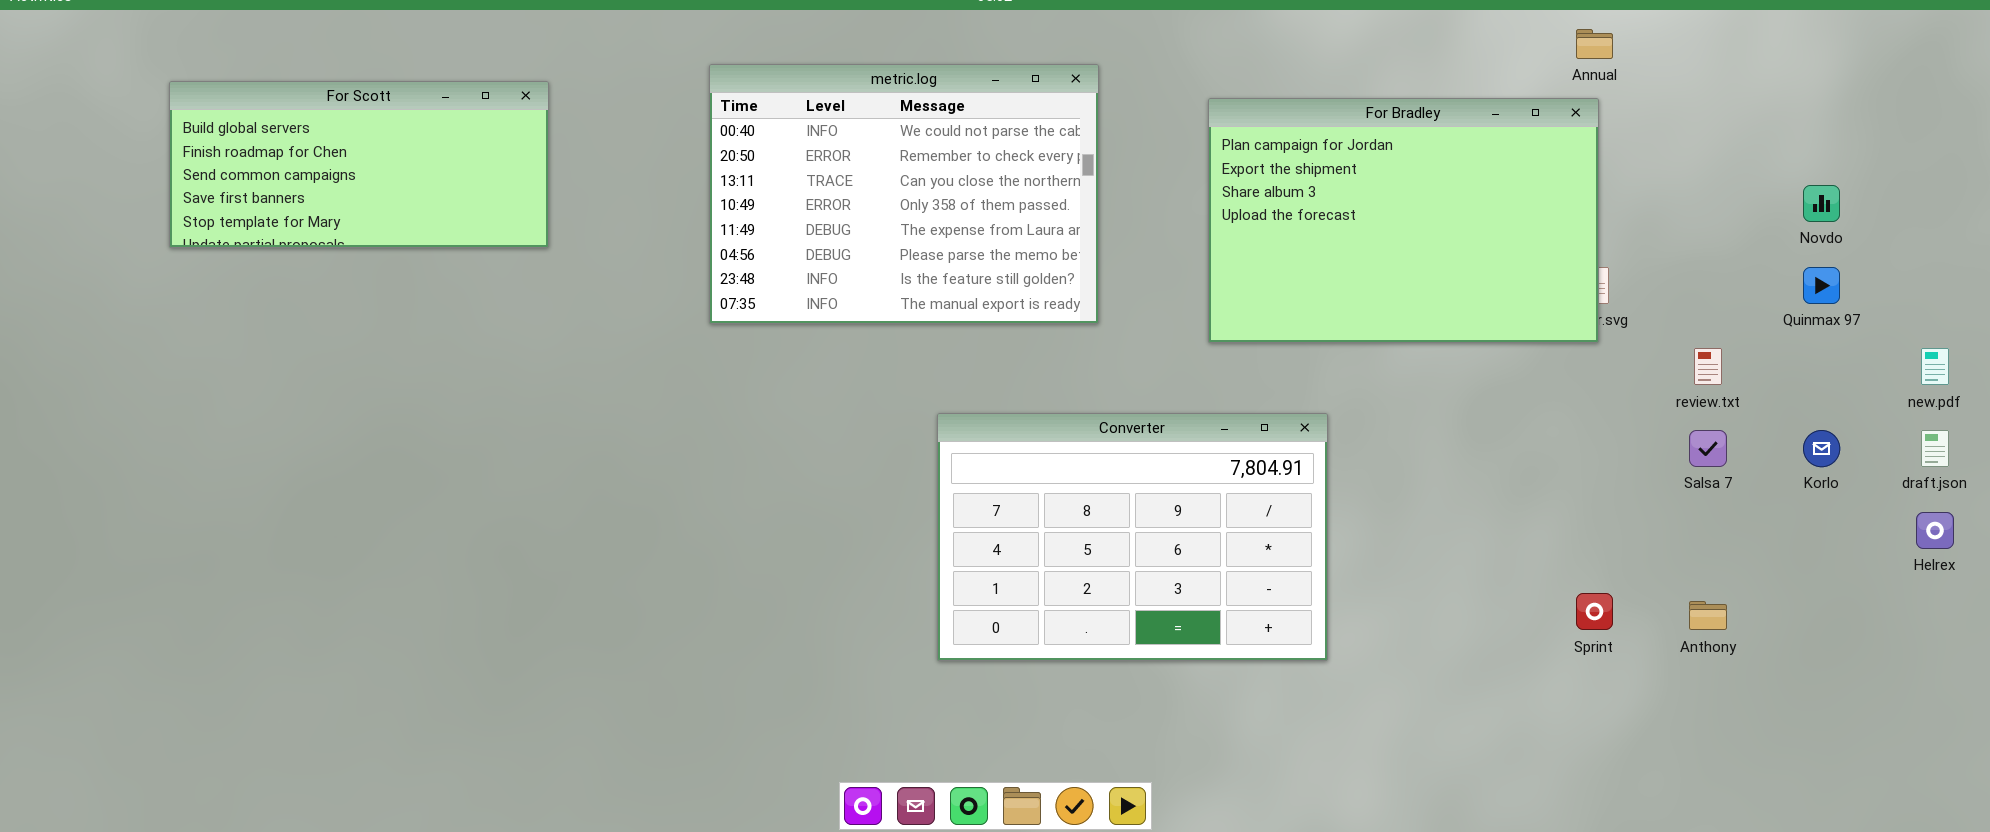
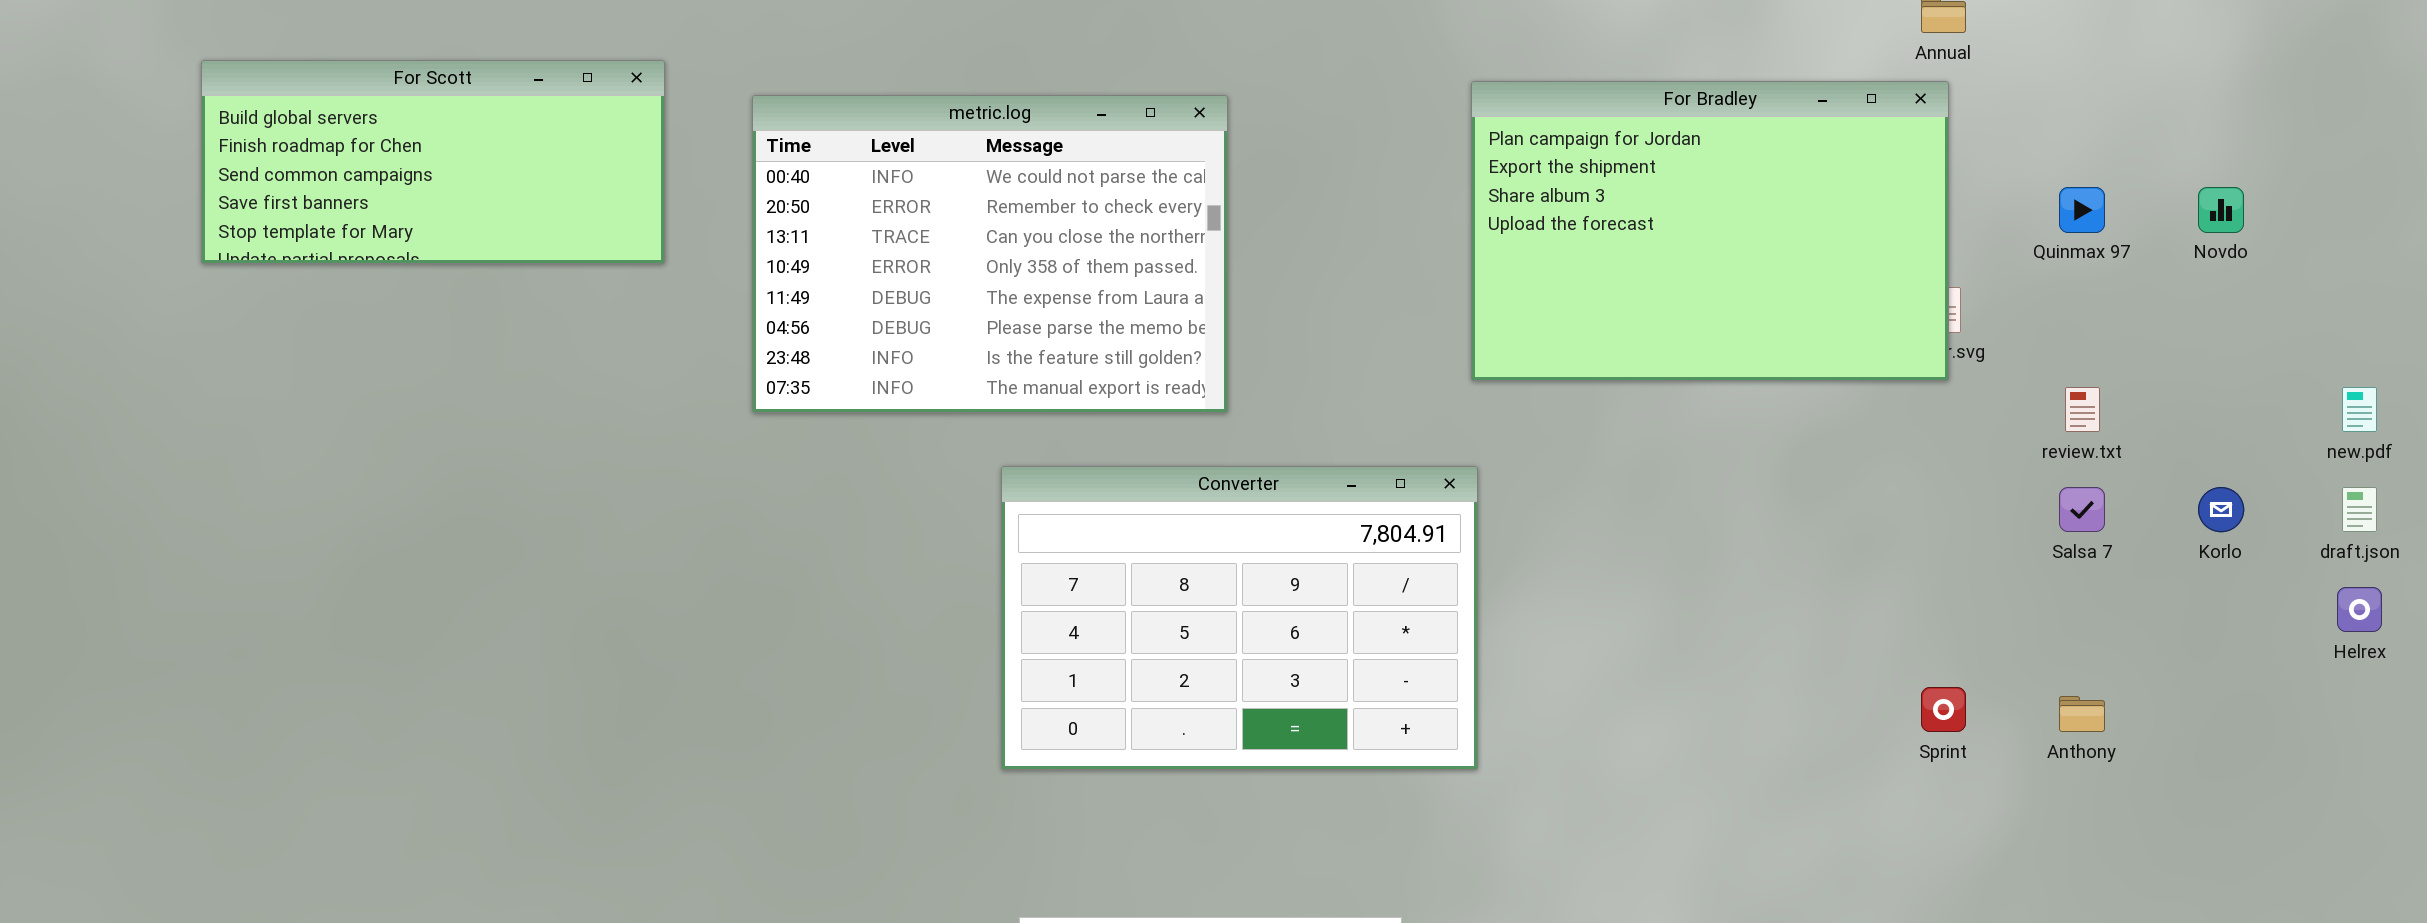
metric.log: [709,64,1099,324] -> [752,95,1228,413], moved
Quinmax 97: [1803,267,1840,304] -> [2059,187,2105,233], moved
Converter: [937,413,1328,661] -> [1001,466,1478,770], moved

